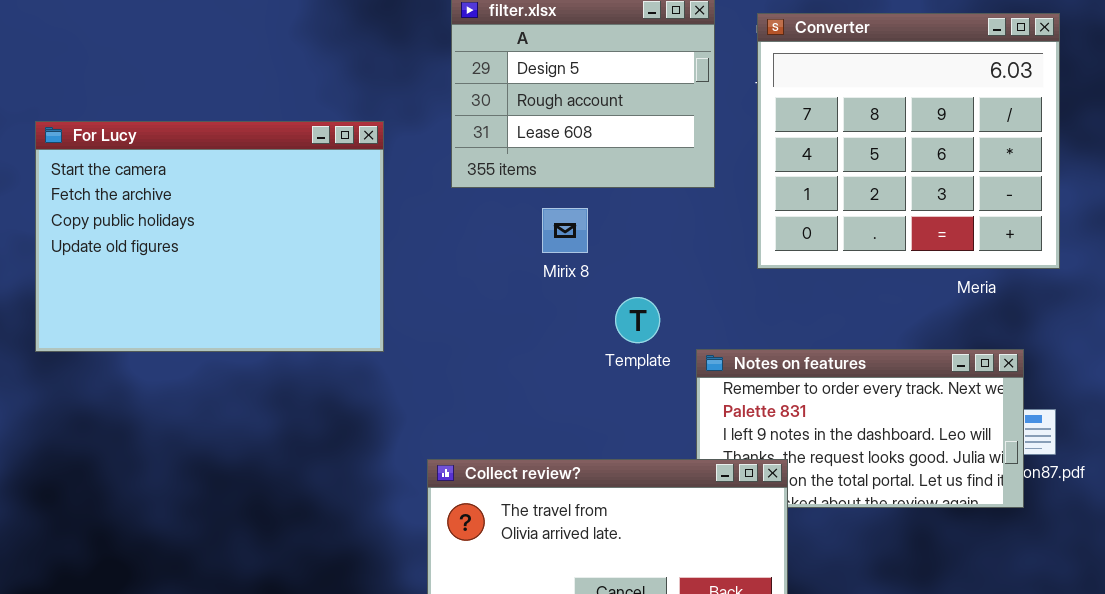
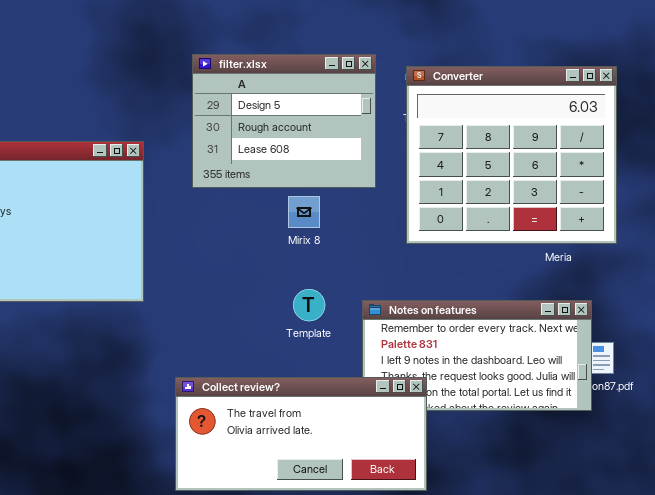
Mirix 8: [542,208,588,253] -> [288,196,320,228], moved
Template: [615,297,660,343] -> [293,289,325,321], moved

